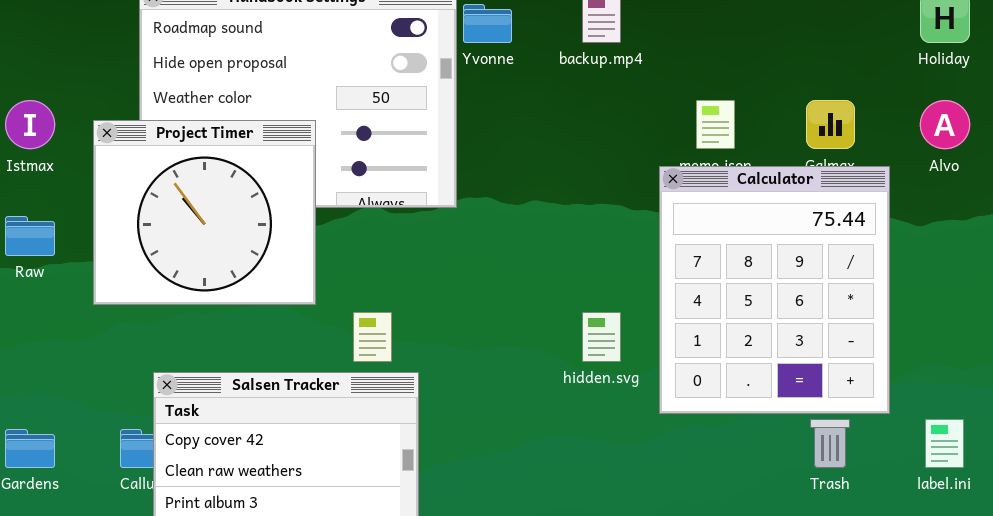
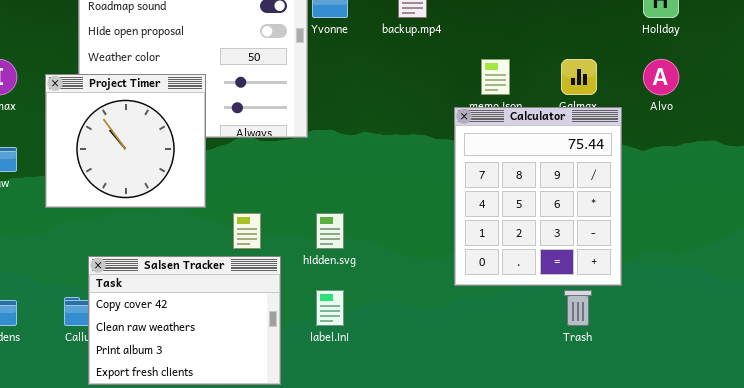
hidden.svg: [582,312,621,362] -> [316,213,344,249], moved
label.ini: [925,419,964,468] -> [316,290,344,326], moved

